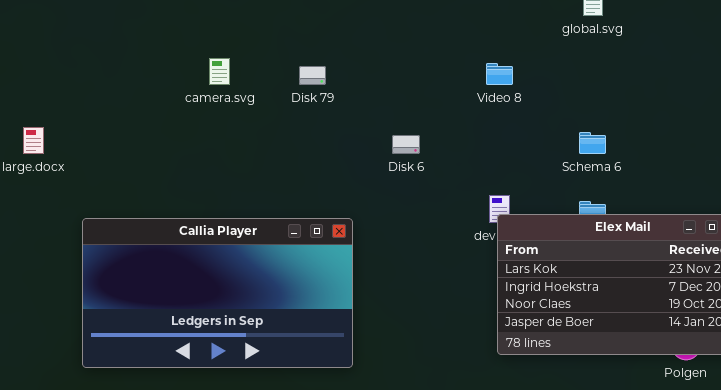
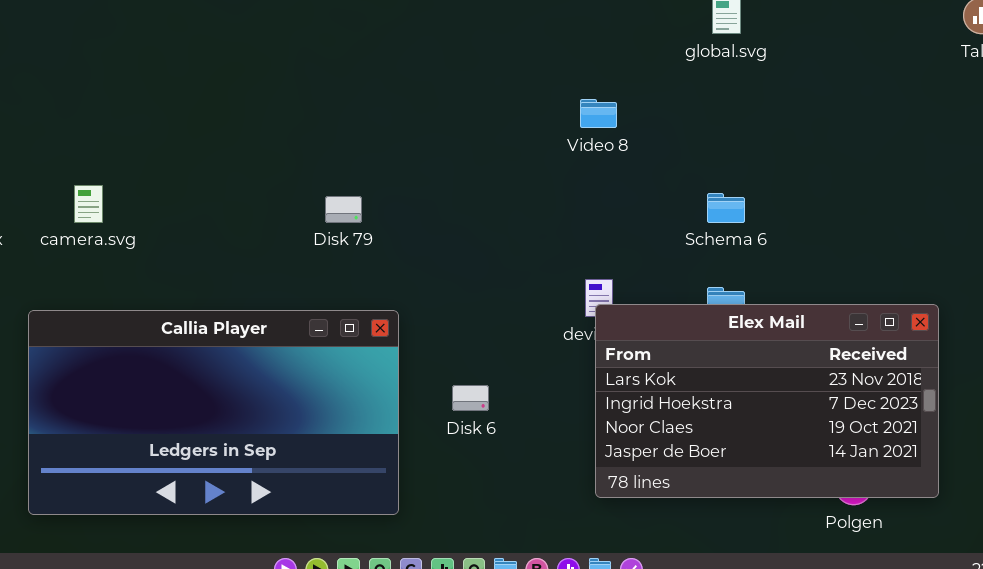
camera.svg: [209,58,230,85] -> [74,185,103,223], moved
Disk 79: [299,66,326,85] -> [325,196,362,223], moved
Disk 6: [392,135,420,154] -> [452,385,489,411], moved

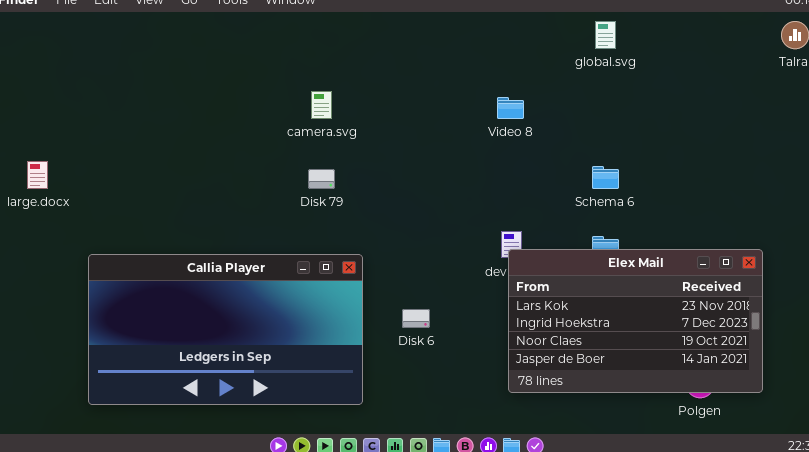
camera.svg: [74,185,103,223] -> [311,91,332,119], moved

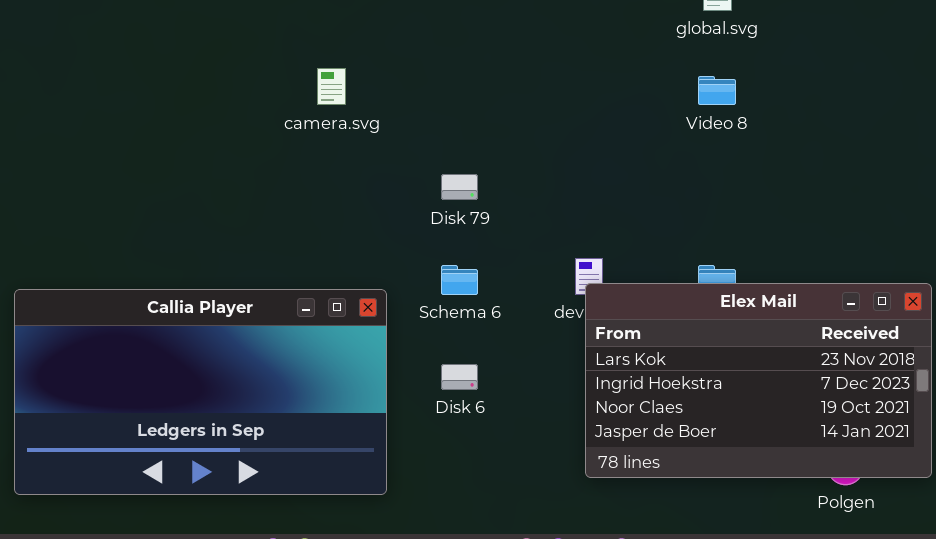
Video 8: [497,97,524,119] -> [698,76,736,105], moved
Schema 6: [592,166,619,189] -> [441,265,478,295], moved
Disk 79: [308,169,335,189] -> [441,174,478,200], moved

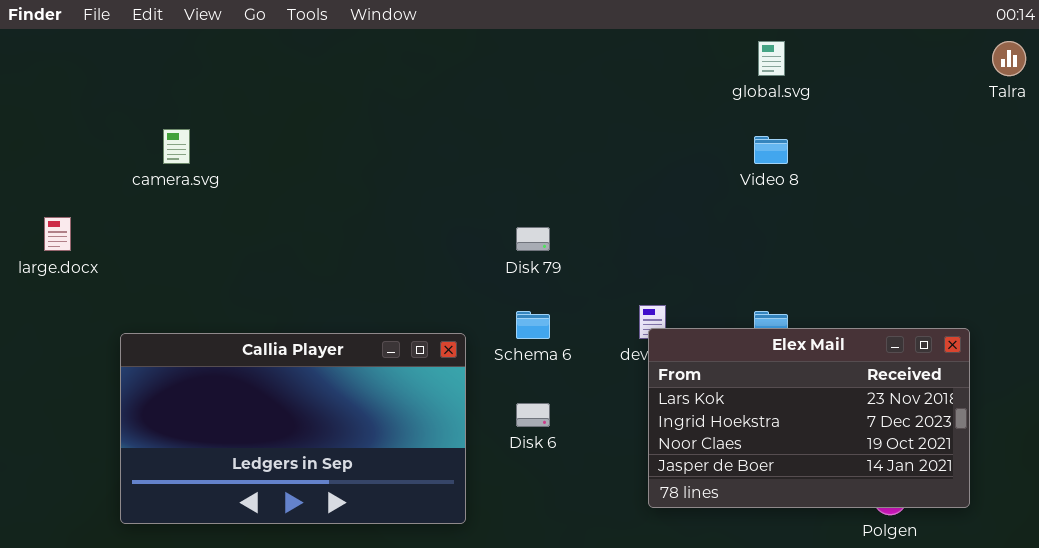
camera.svg: [317,68,346,105] -> [163,129,190,164], moved

